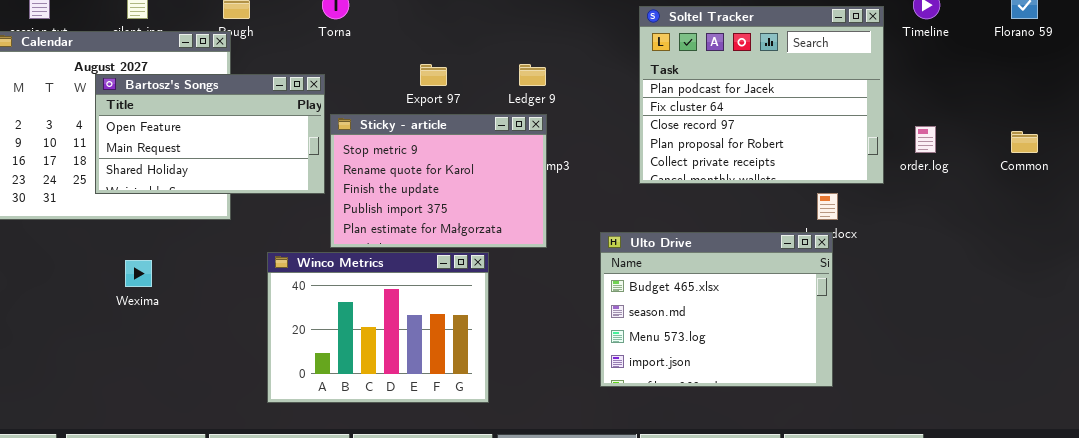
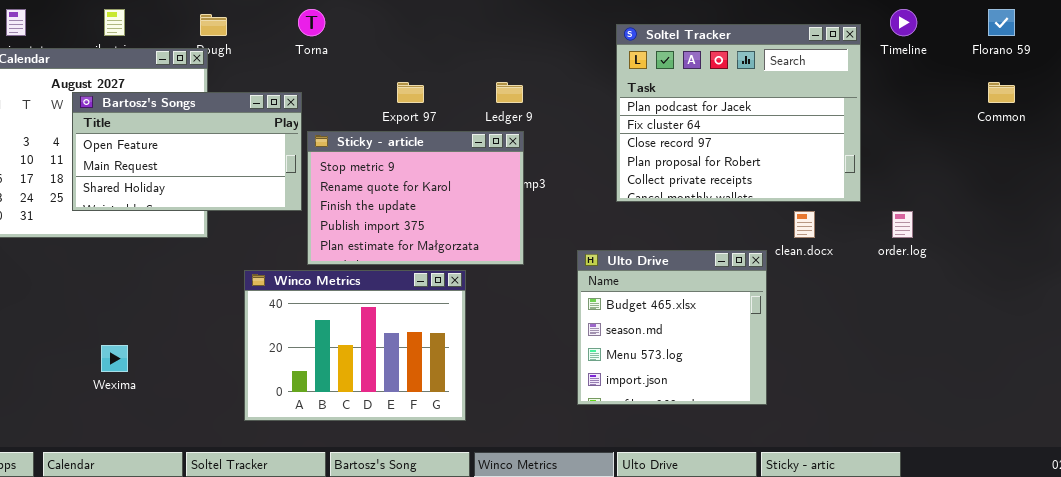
order.log: [915,126,936,153] -> [892,211,913,238], moved
Common: [1011,131,1038,153] -> [988,82,1015,103], moved
Ulto Drive: [600,232,833,387] -> [577,250,767,405], resized
Wexima: [125,260,152,287] -> [101,345,128,372], moved

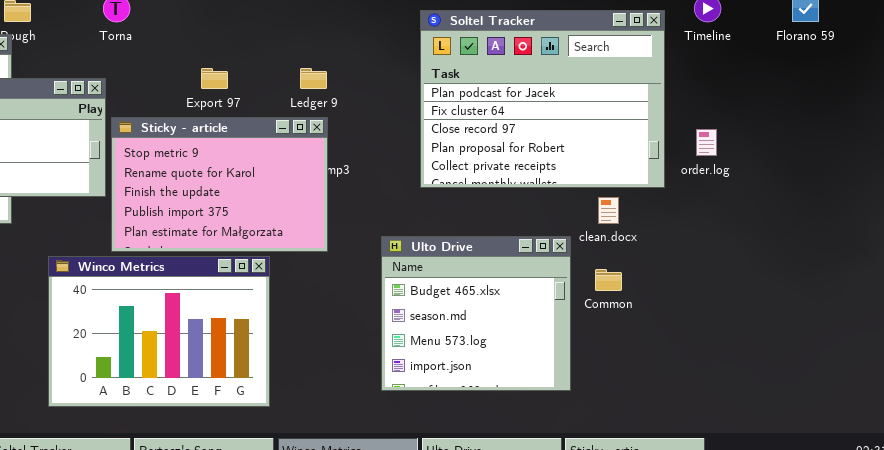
Common: [988,82,1015,103] -> [595,269,622,291], moved
order.log: [892,211,913,238] -> [696,129,717,156], moved

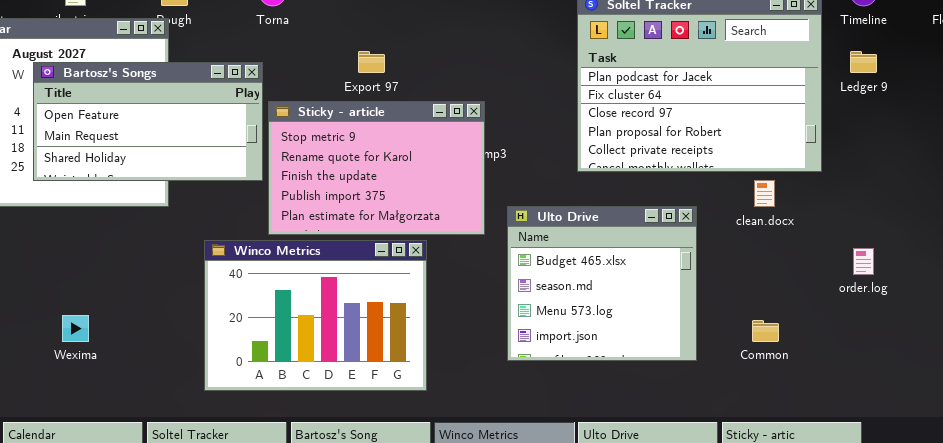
Ledger 9: [300,68,327,89] -> [850,51,877,73], moved
order.log: [696,129,717,156] -> [853,248,874,275], moved
Ulto Drive: [381,236,571,391] -> [507,206,697,361], moved
Common: [595,269,622,291] -> [752,320,779,342], moved

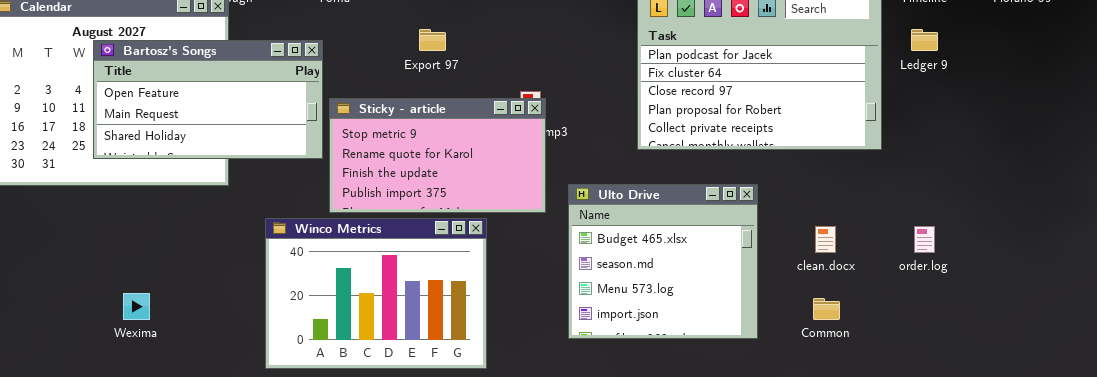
Sticky - article: [268,101,485,235] -> [329,98,546,213], resized
clean.docx: [754,180,775,207] -> [815,226,836,253], moved

